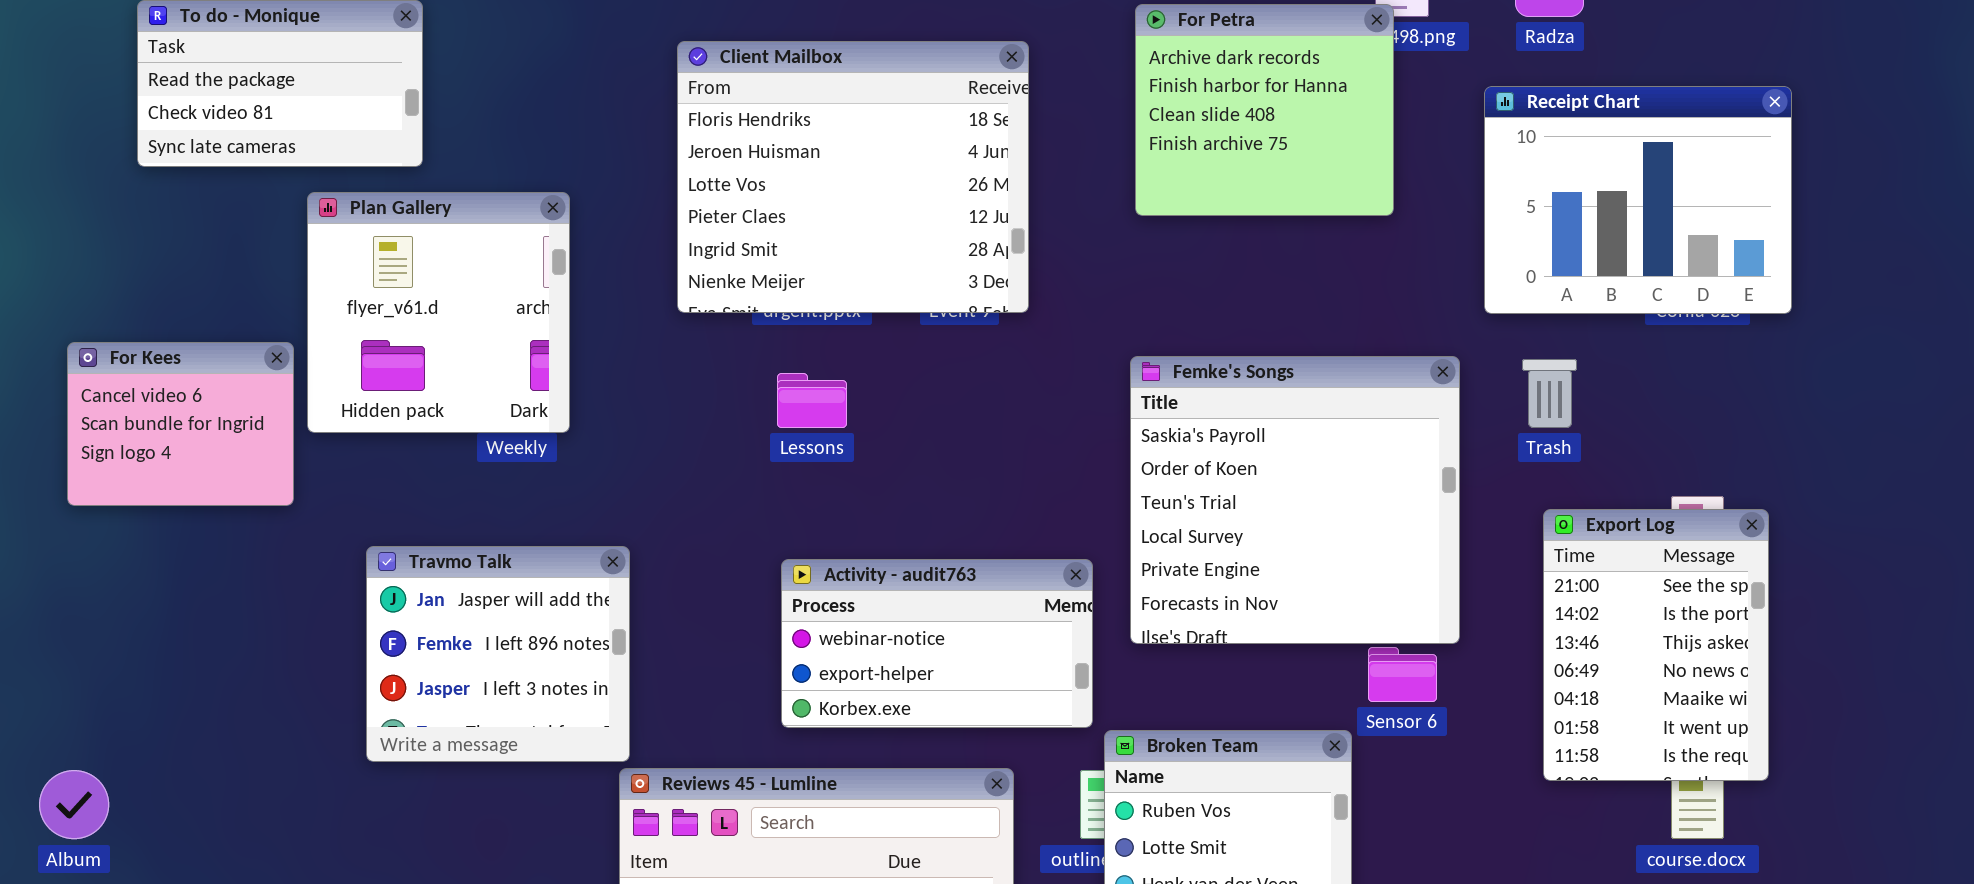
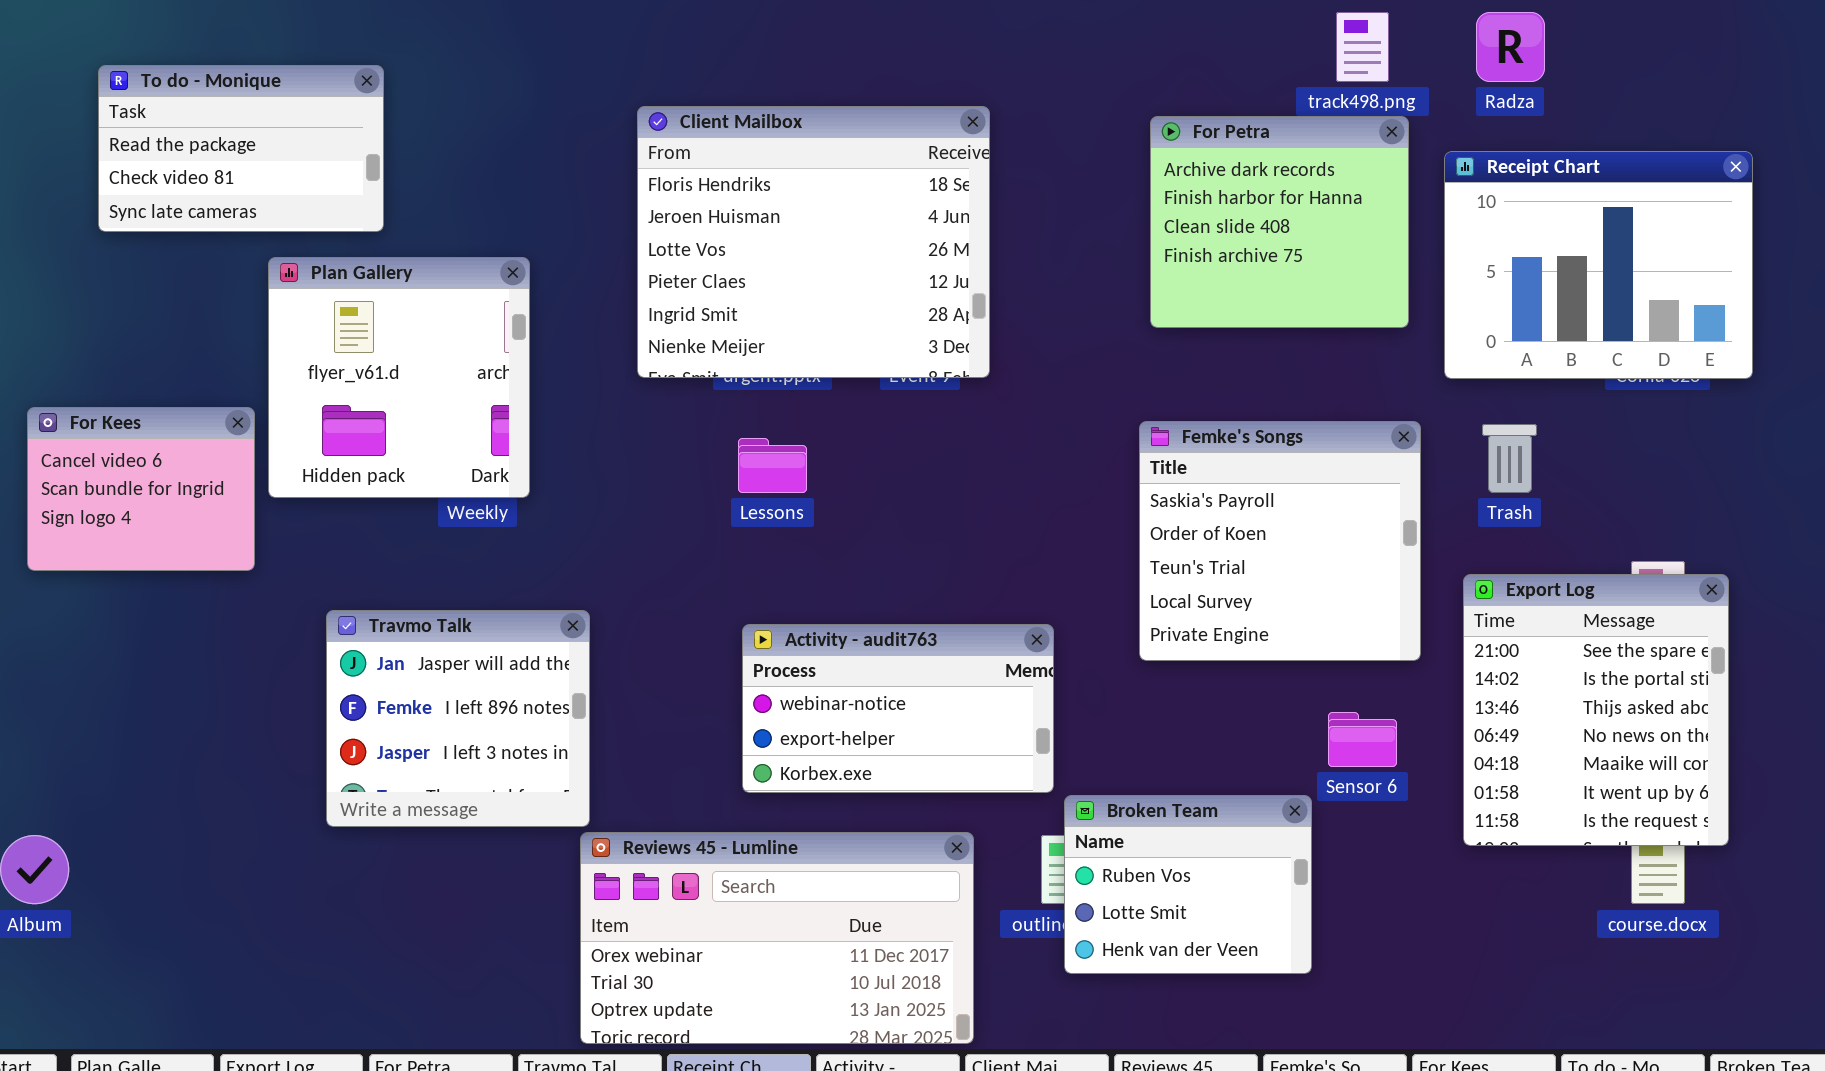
For Petra: [1135,4,1394,216] -> [1150,116,1409,328], moved
Femke's Songs: [1130,356,1460,644] -> [1139,421,1421,661], resized
Export Log: [1543,509,1769,781] -> [1463,574,1729,846], resized

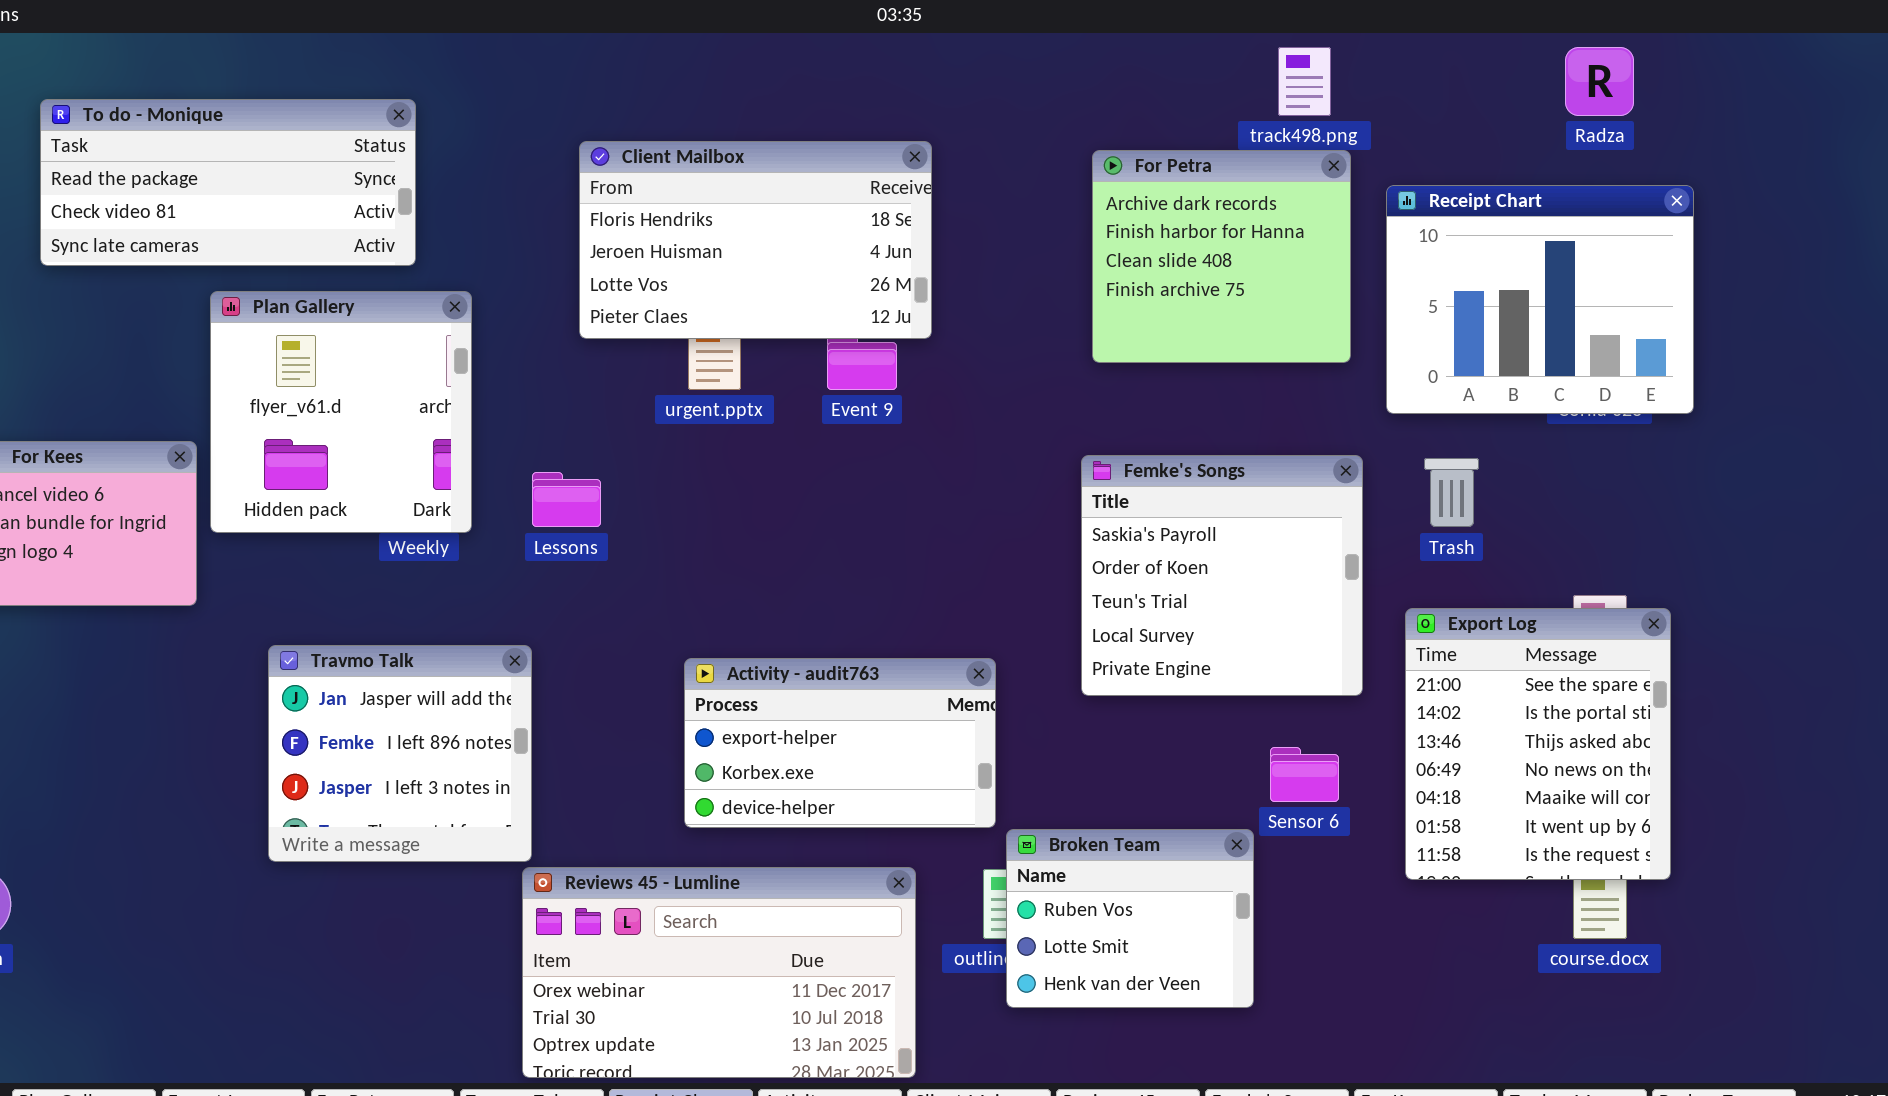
Radza: [1476,12,1545,82] -> [1565,47,1634,116], moved
To do - Monique: [98,65,384,232] -> [40,99,416,266], resized
Client Mailbox: [637,106,990,378] -> [579,141,932,339], resized
Lessons: [738,438,807,493] -> [532,472,601,527], moved
Activity - audit763: [742,624,1054,793] -> [684,658,996,828], scrolled down 1 row

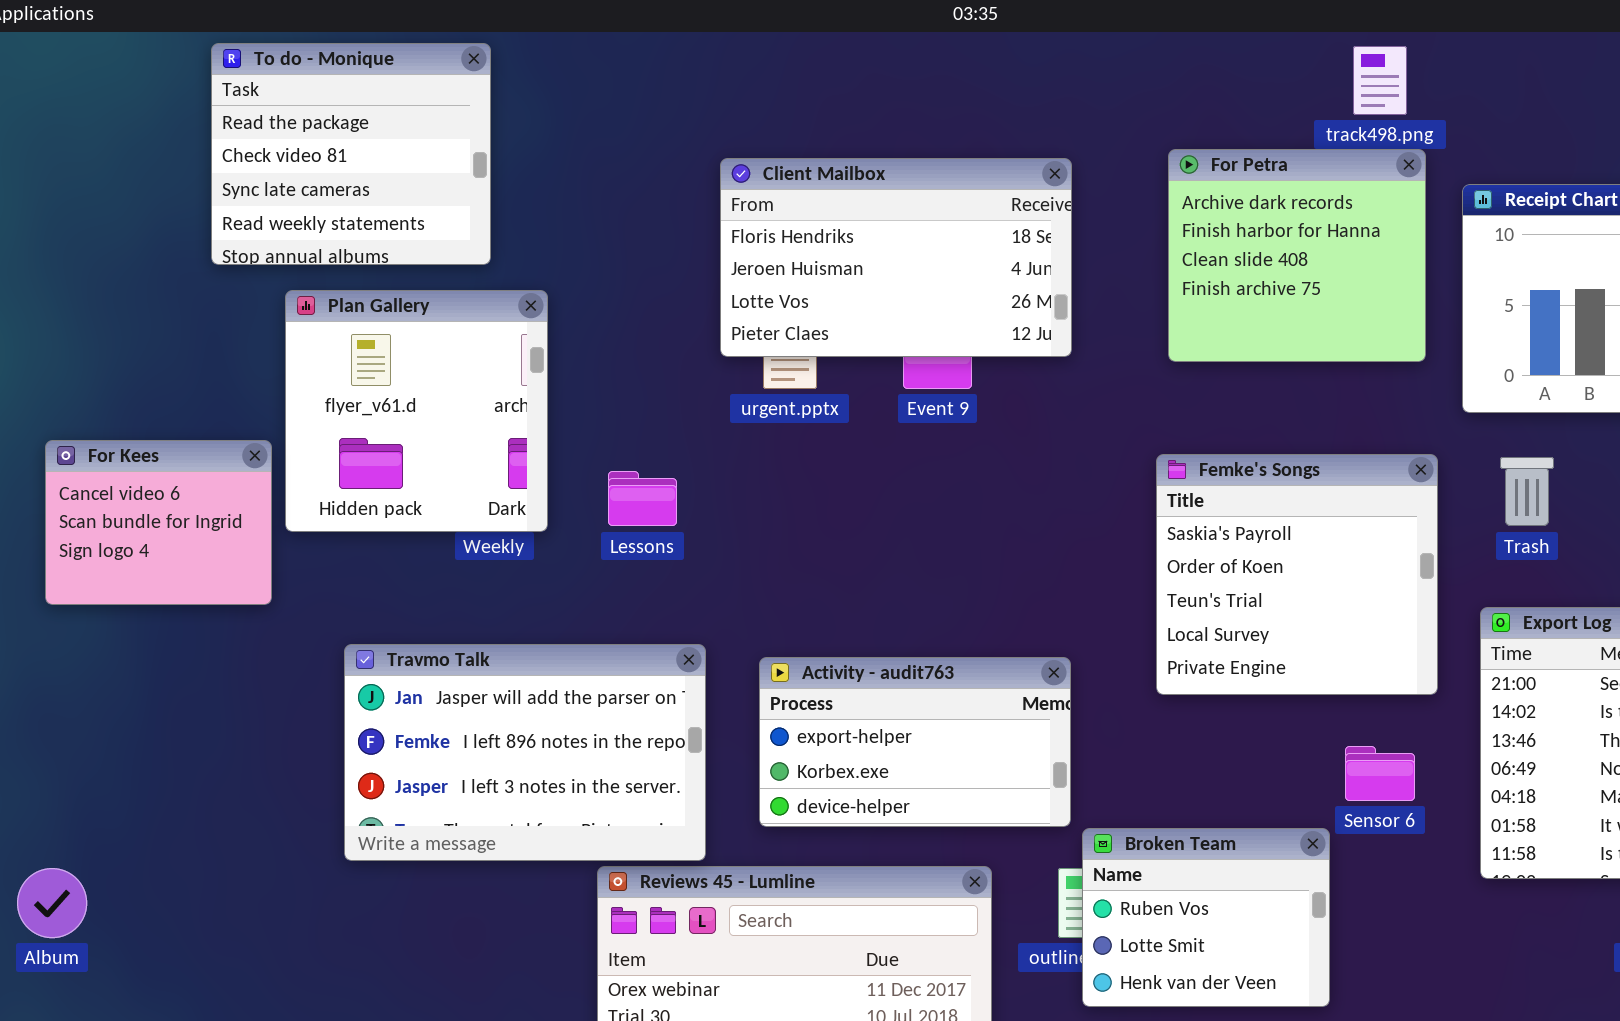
To do - Monique: [40,99,416,266] -> [211,43,491,265], resized
Client Mailbox: [579,141,932,339] -> [720,158,1072,357], moved
Travmo Talk: [268,645,532,862] -> [344,644,706,861], resized

